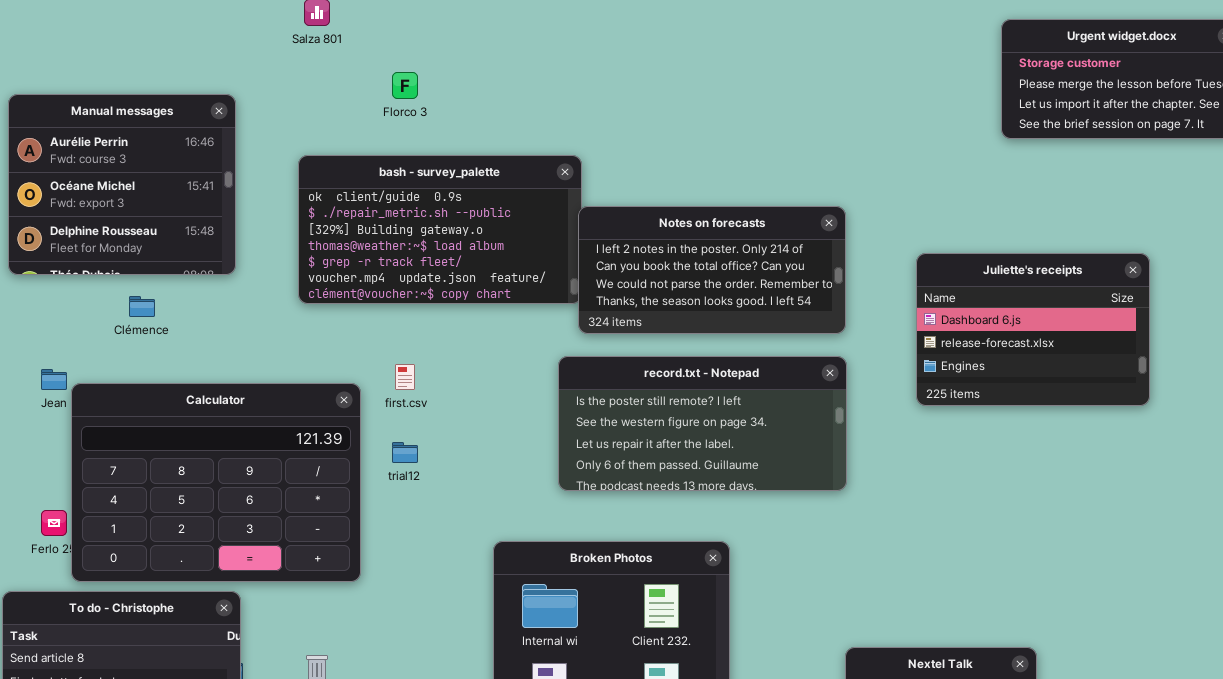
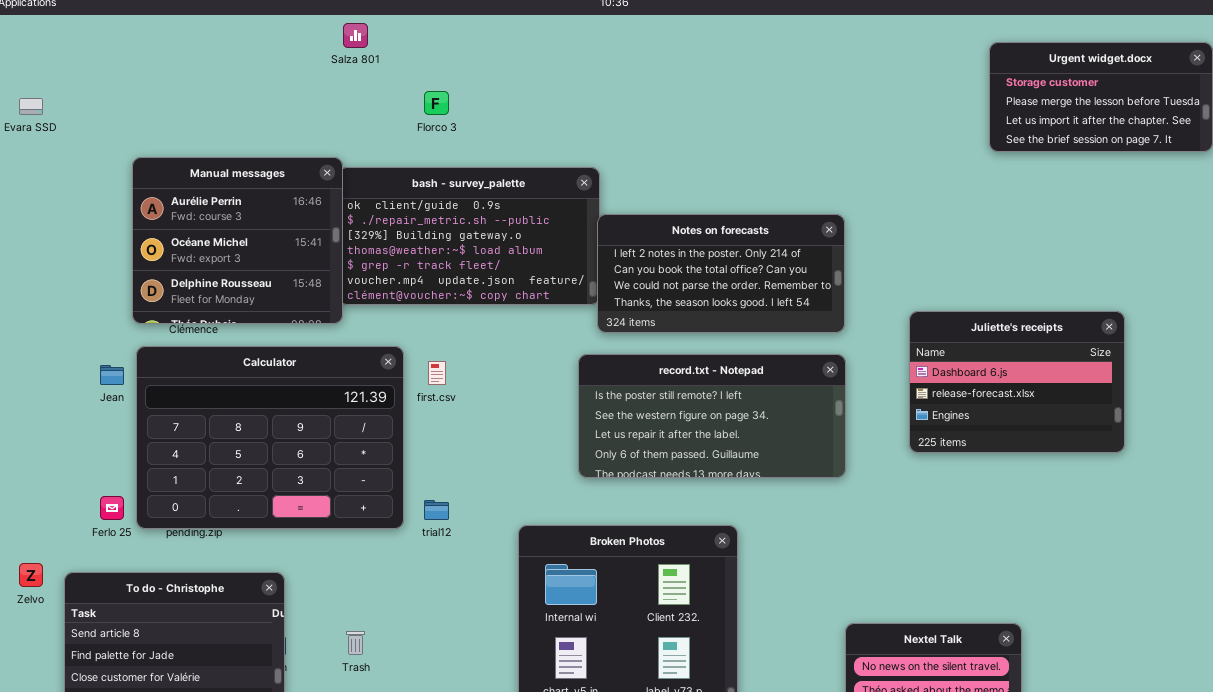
Manual messages: [8,94,236,275] -> [132,157,343,324], moved
Juliette's receipts: [916,253,1150,406] -> [909,311,1125,453], moved
Calculator: [71,383,361,582] -> [136,346,404,529], moved
trial12: [392,442,418,463] -> [424,500,449,520], moved

